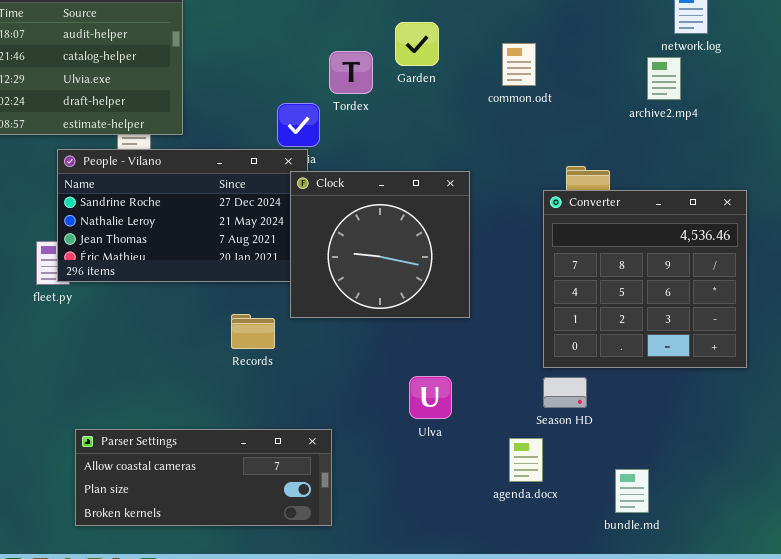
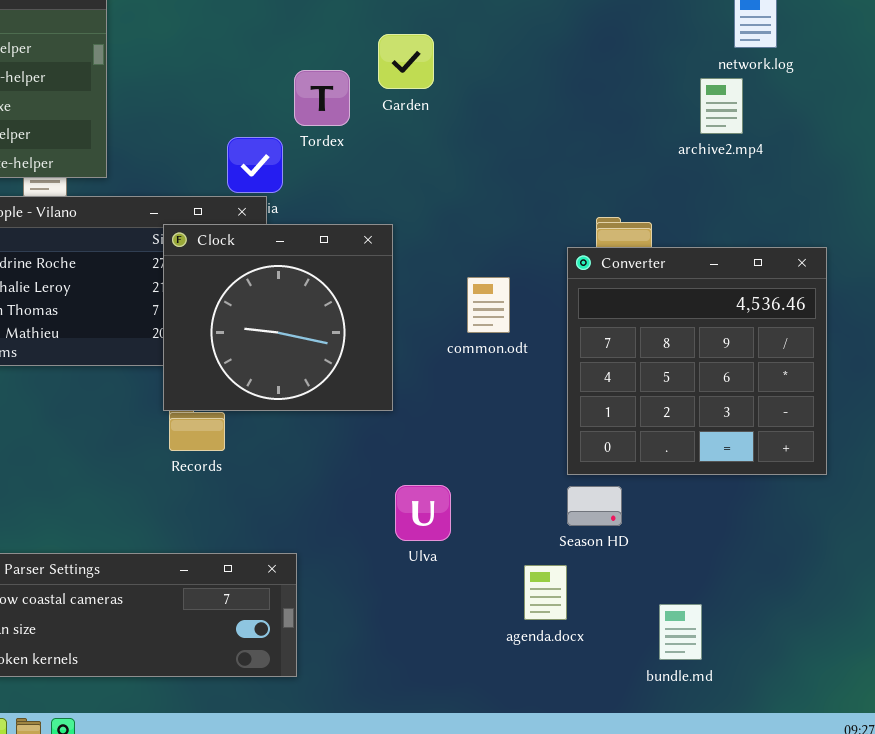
common.odt: [502,43,536,86] -> [467,277,510,333], moved
Clock: [290,171,470,318] -> [163,224,393,411], moved

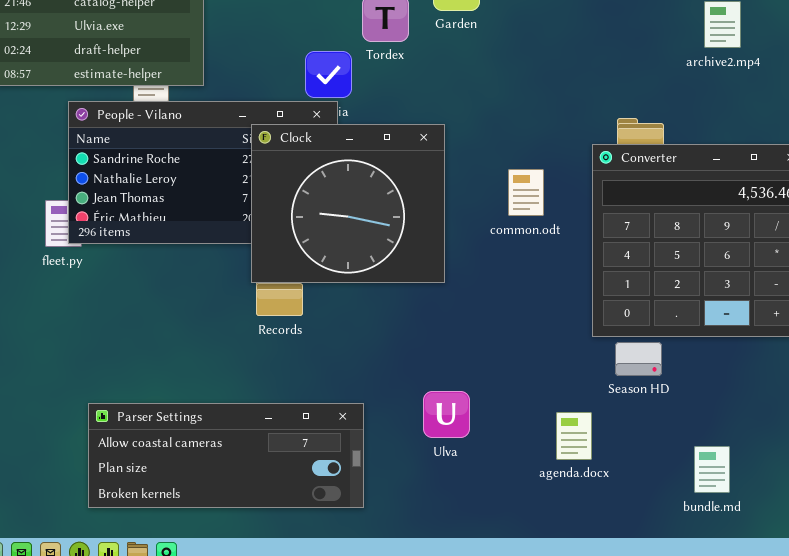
Ulva: [395,485,451,541] -> [423,391,470,438], moved
Season HD: [567,486,622,526] -> [615,342,662,376], moved
bundle.md: [659,604,702,660] -> [694,446,730,493], moved

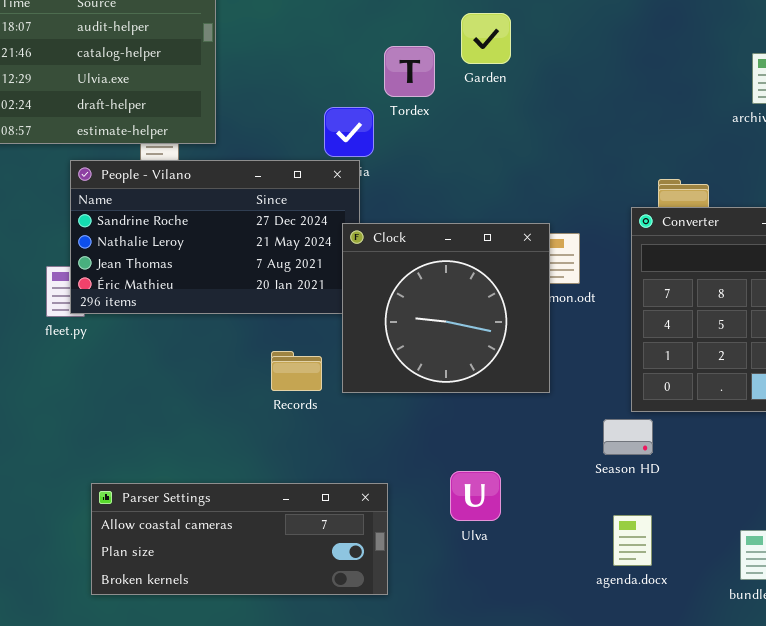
Clock: [251,124,445,283] -> [342,223,550,393], moved
Season HD: [615,342,662,376] -> [603,419,653,455], moved
agenda.docx: [556,412,592,460] -> [613,515,652,566], moved

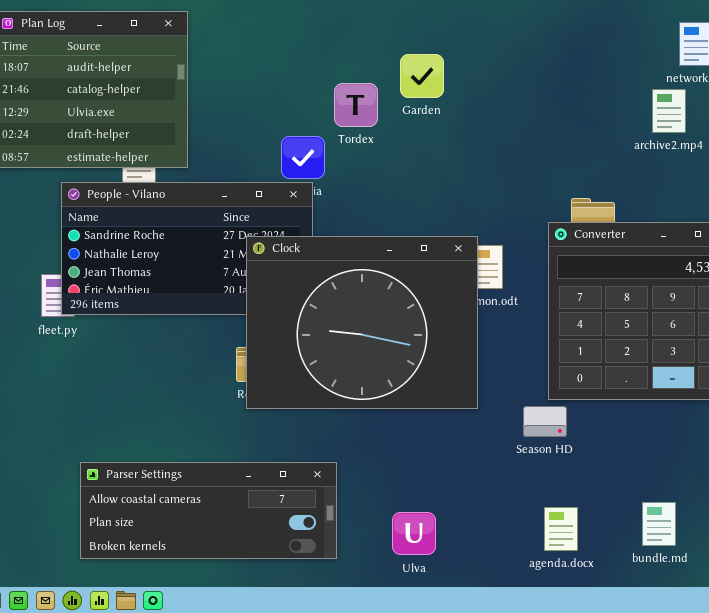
Clock: [342,223,550,393] -> [246,236,478,409], resized
Ulva: [450,471,501,521] -> [392,512,436,555], moved
agenda.docx: [613,515,652,566] -> [544,507,578,551], moved

